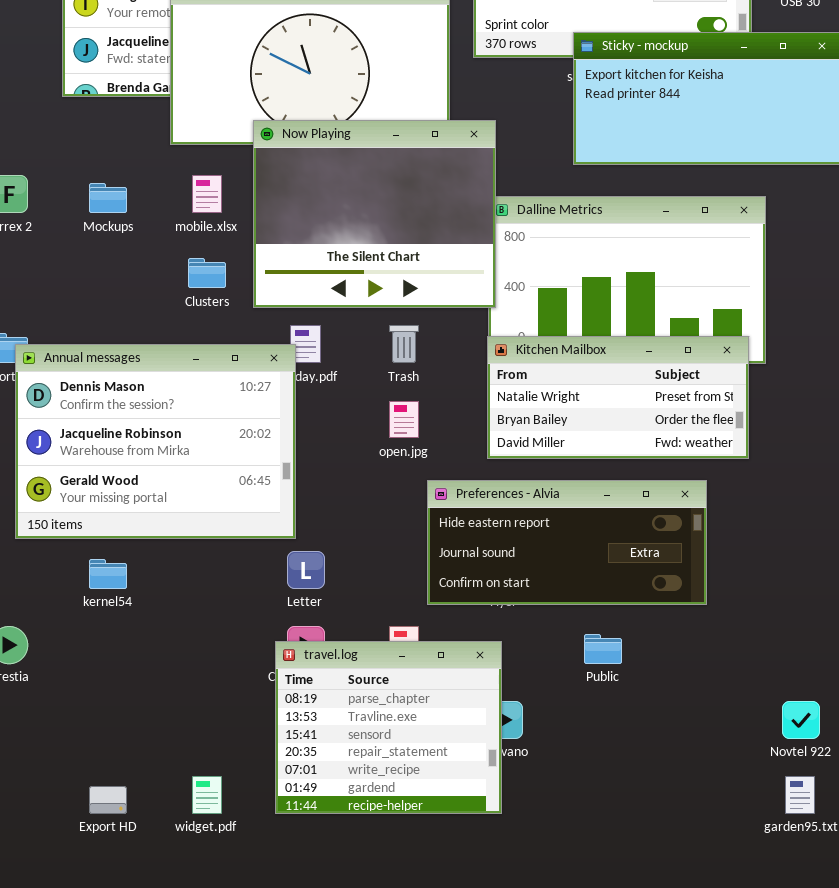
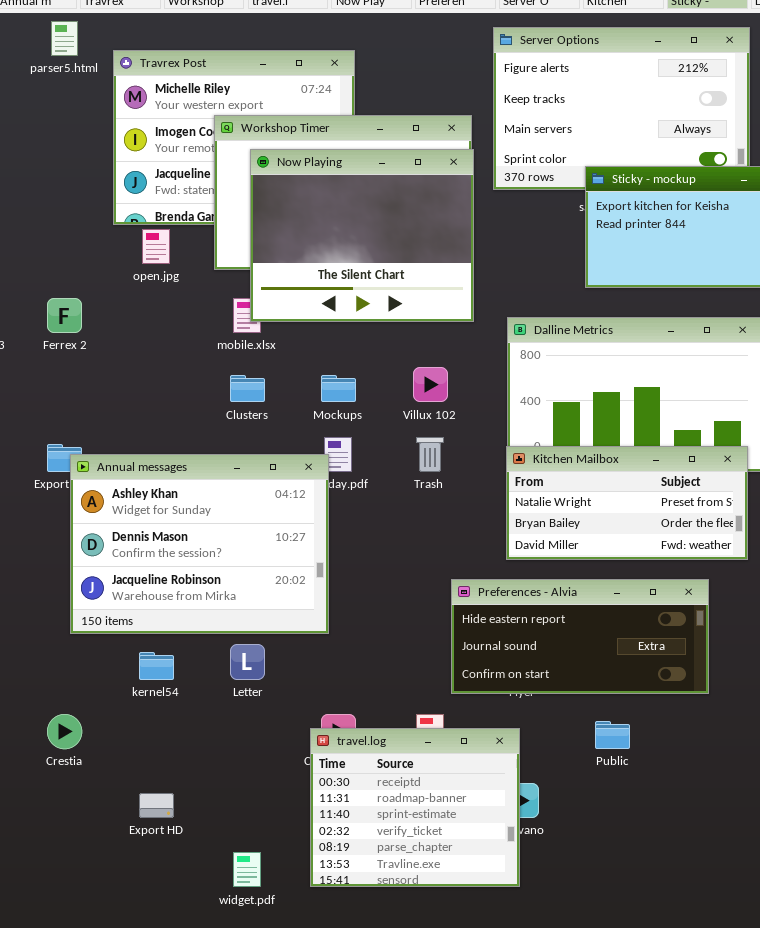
Now Playing: [253,120,496,308] -> [250,149,474,322], moved
Mockups: [89,183,127,213] -> [321,375,356,402], moved
Annual messages: [15,344,296,539] -> [70,454,329,634], scrolled up 1 row
open.jpg: [389,401,419,438] -> [142,229,170,264], moved
Letter: [287,551,325,589] -> [230,644,265,680], moved
travel.log: [275,641,502,814] -> [310,728,520,887], scrolled up 4 rows
Export HD: [89,786,127,814] -> [139,793,174,818], moved

